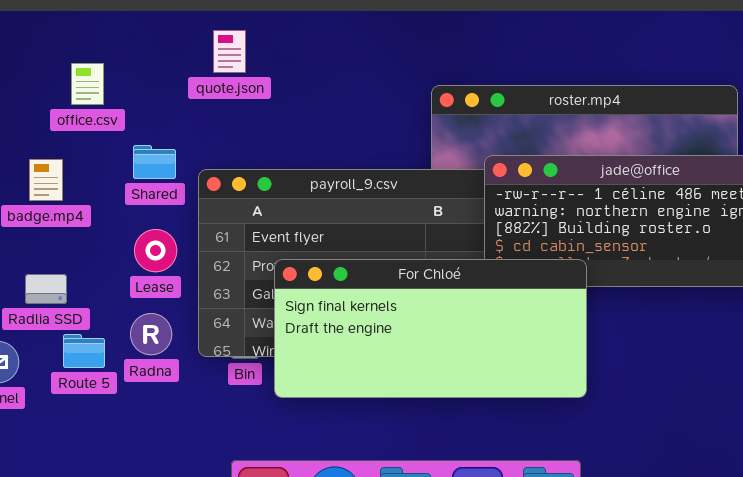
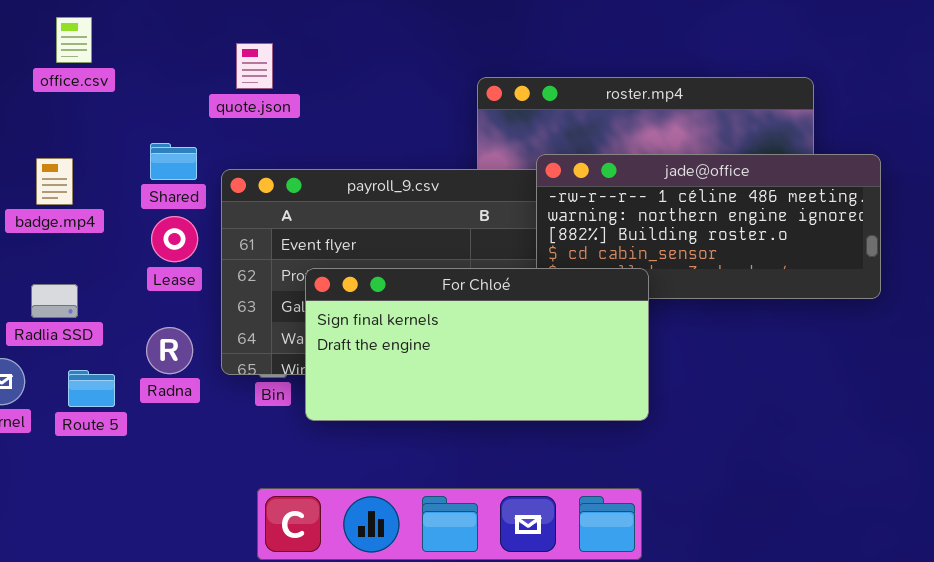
quote.json: [213,30,246,73] -> [236,43,273,89], moved
office.csv: [71,63,104,105] -> [56,17,92,63], moved
Lease: [134,229,177,272] -> [151,216,198,262], moved
Route 5: [63,334,105,368] -> [68,370,115,407], moved

